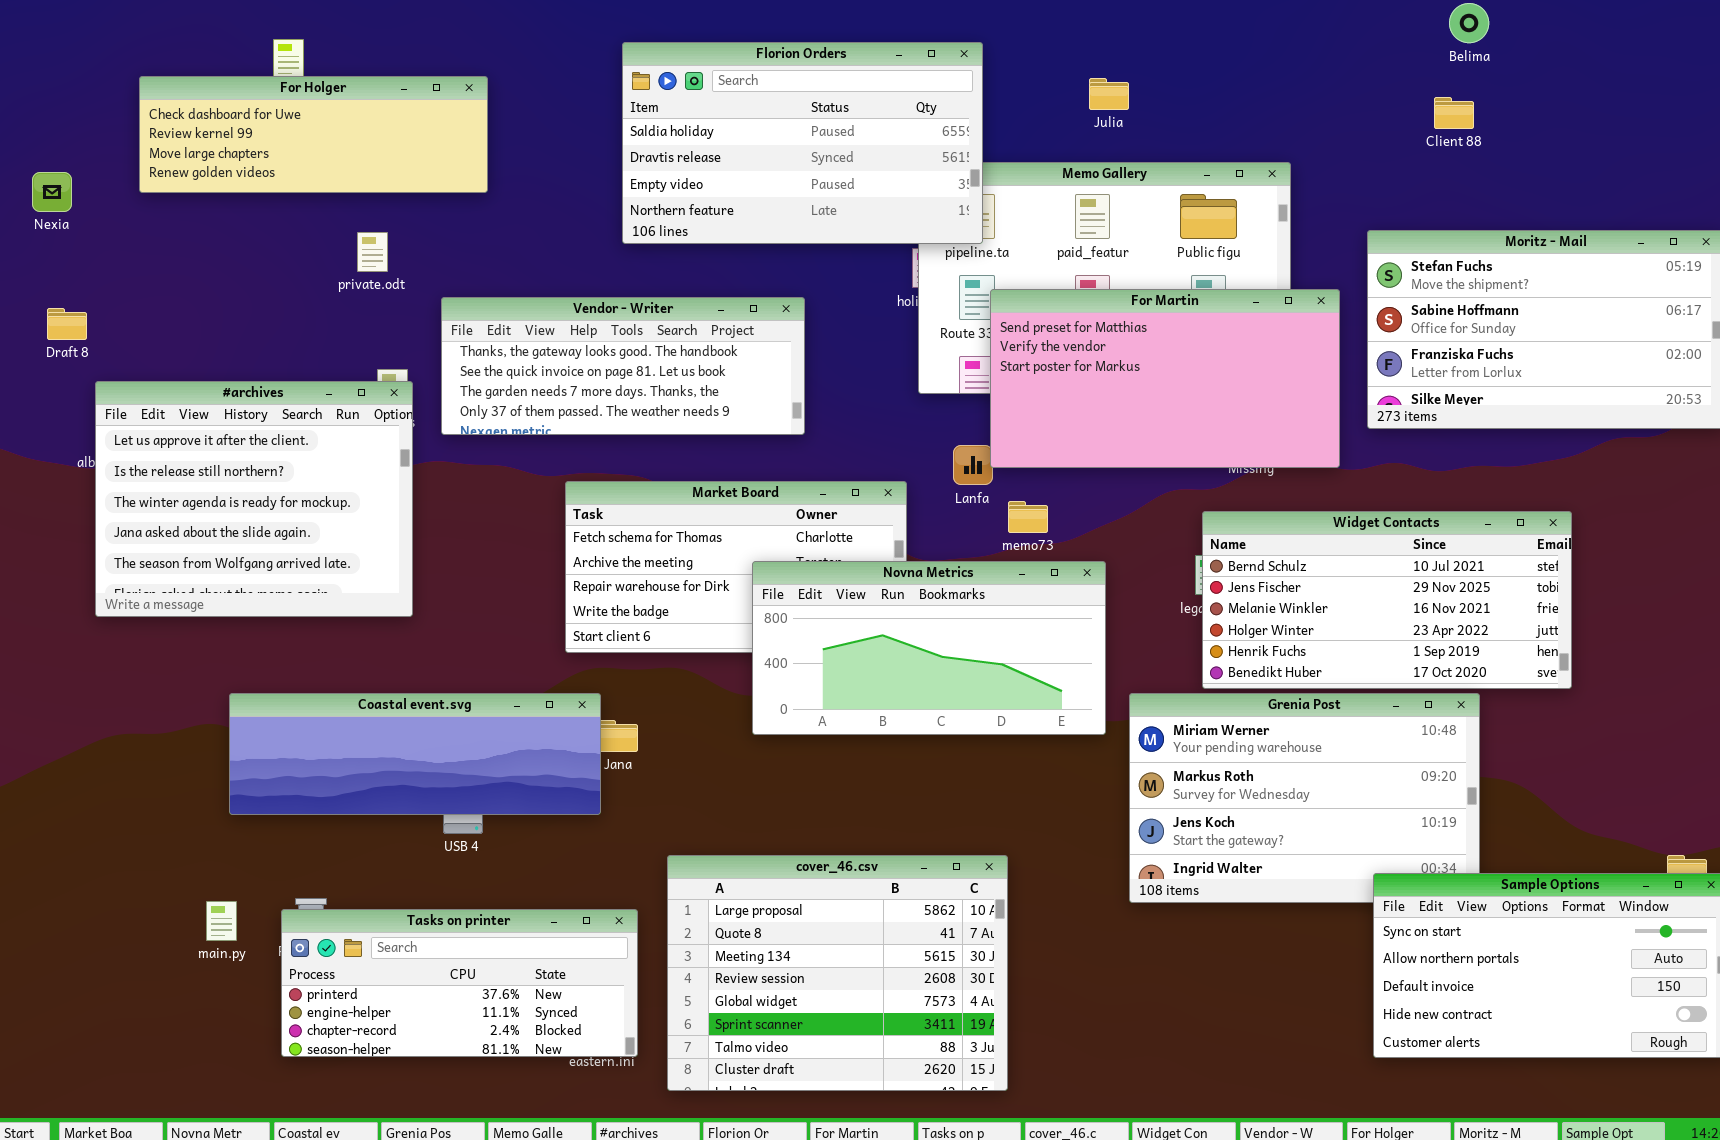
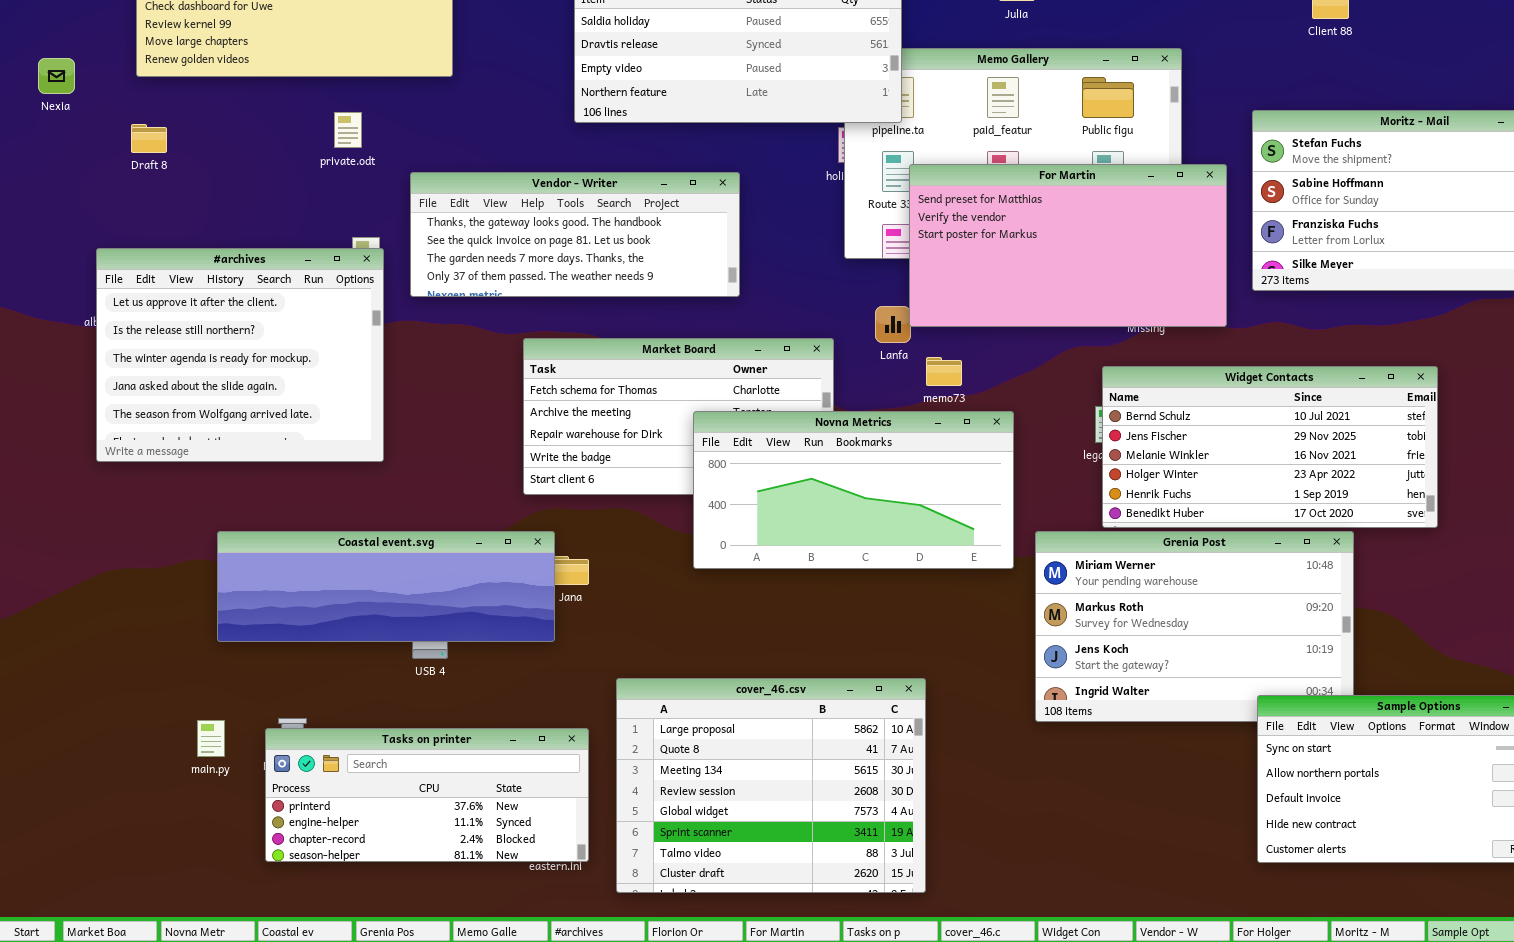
Draft 8: [47,308,87,340] -> [131,124,167,153], moved

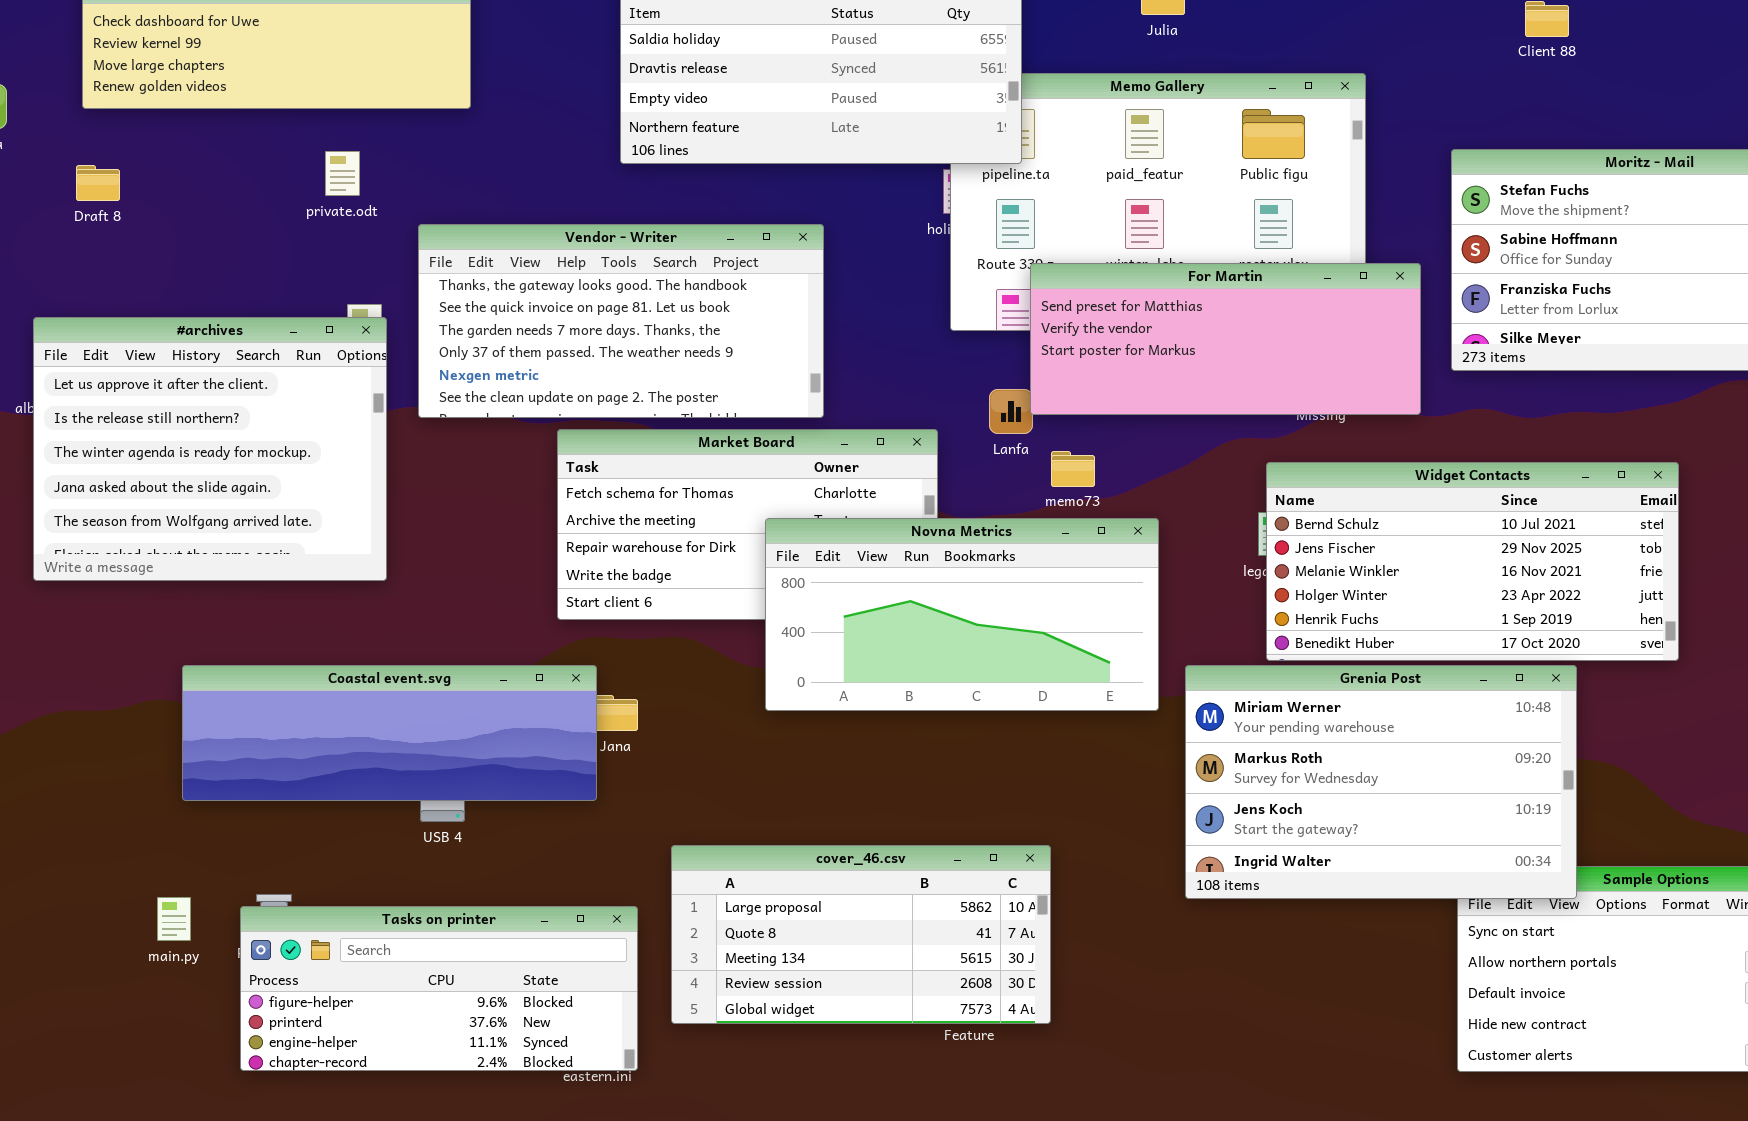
For Martin: [909,164,1227,327] -> [1030,263,1421,415], resized
Vendor - Writer: [410,172,740,297] -> [418,224,824,418], resized
Grenia Post: [1035,531,1354,722] -> [1185,665,1577,899], raised
cover_46.csv: [616,678,926,893] -> [671,845,1051,1024], resized
Tasks on printer: [265,728,589,862] -> [240,906,638,1071], scrolled up 1 row

